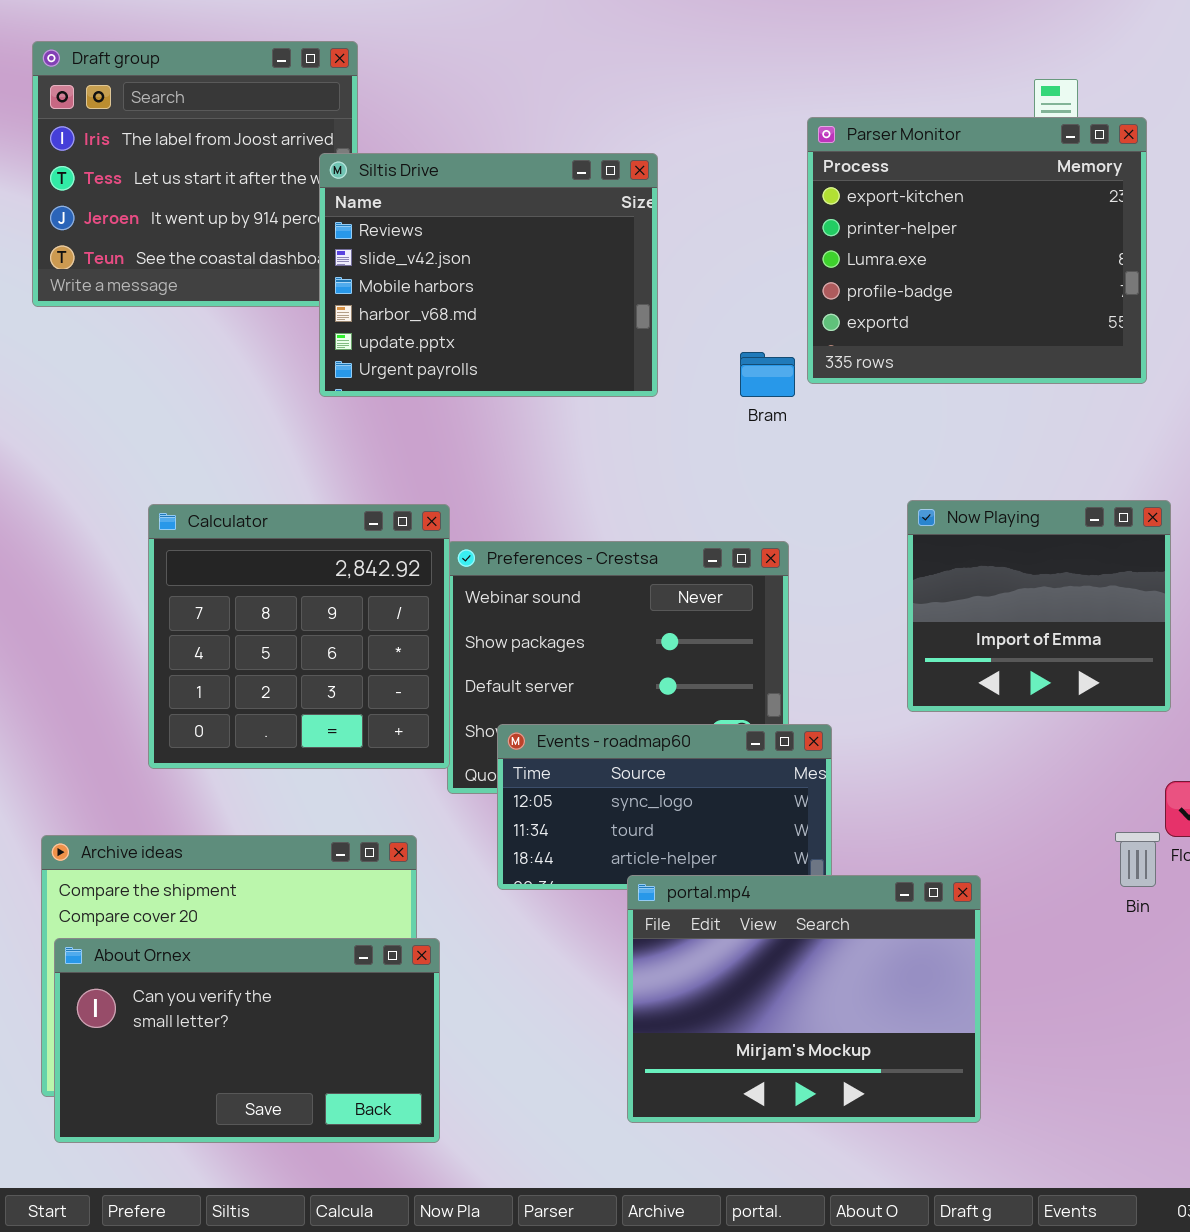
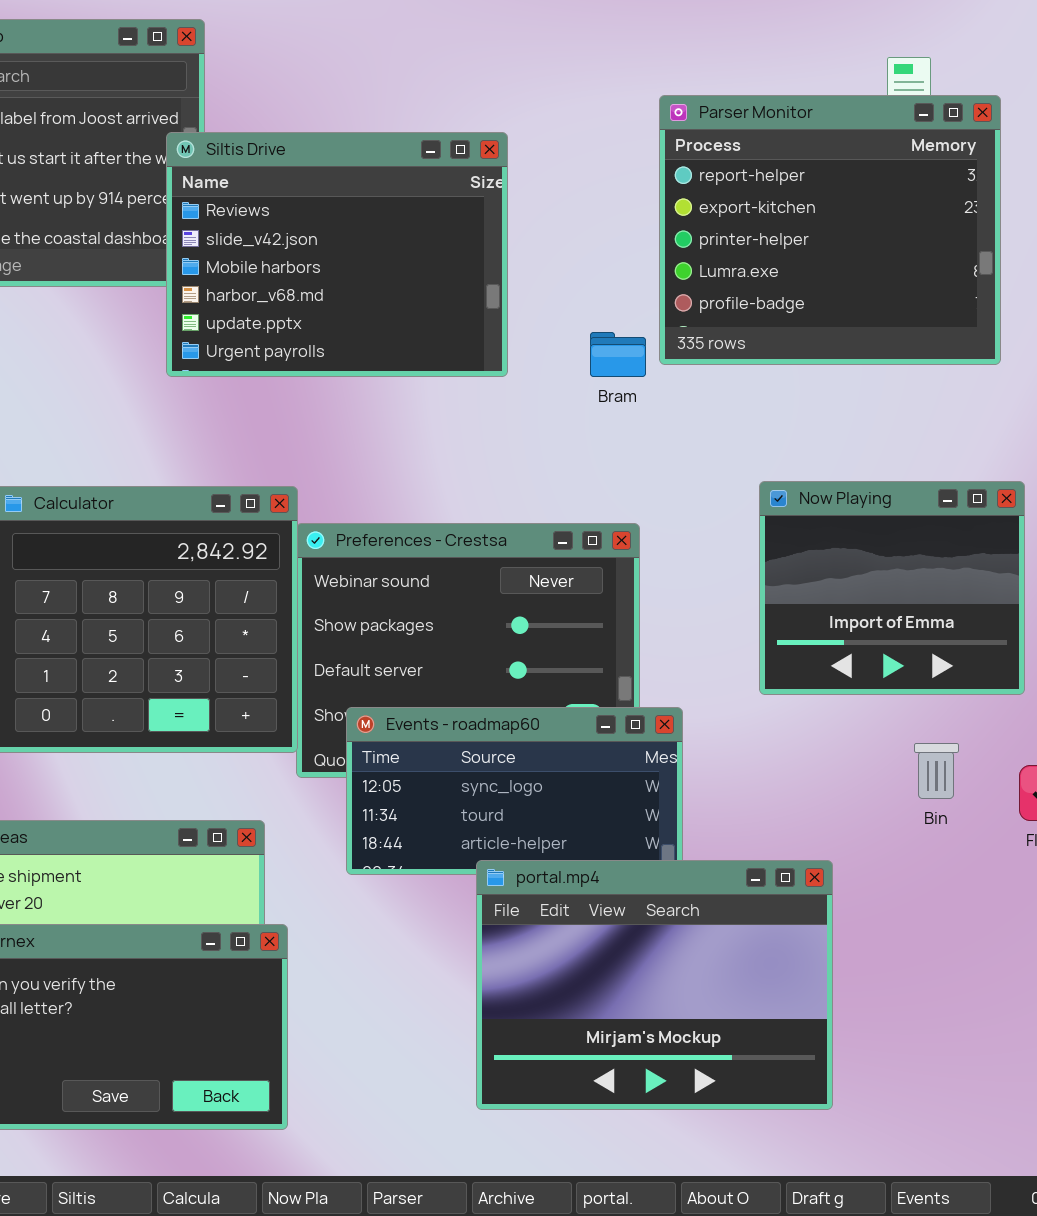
Parser Monitor: [807,117,1147,384] -> [659,95,1001,365], scrolled up 1 row
Bin: [1115,832,1160,887] -> [914,743,959,799], moved

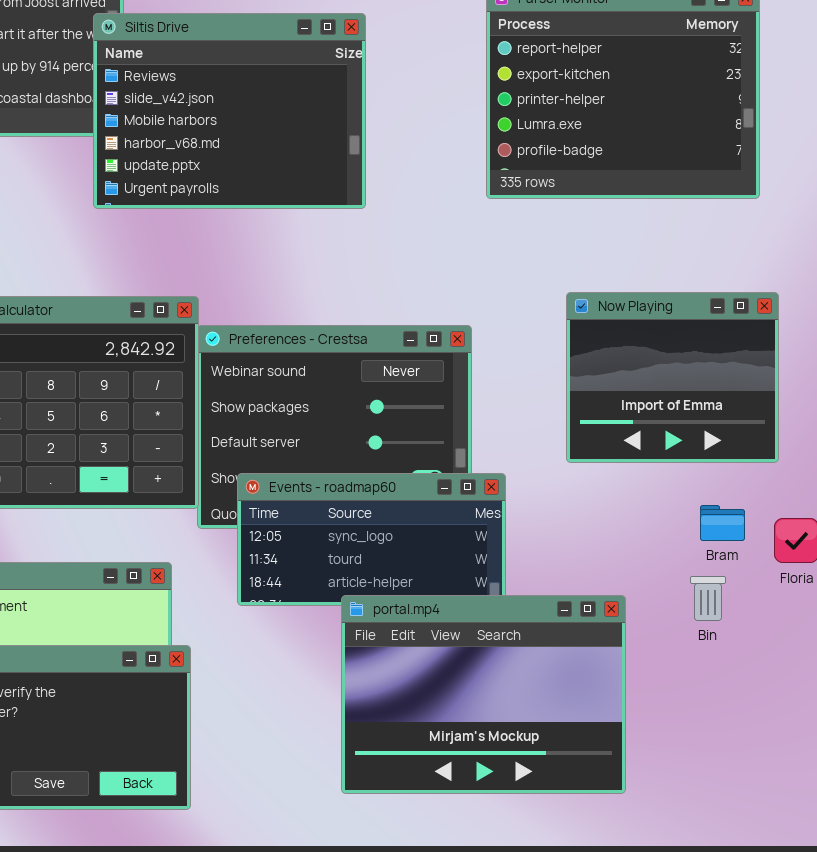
Bram: [590,332,646,377] -> [700,505,745,541], moved
Bin: [914,743,959,799] -> [690,576,726,621], moved

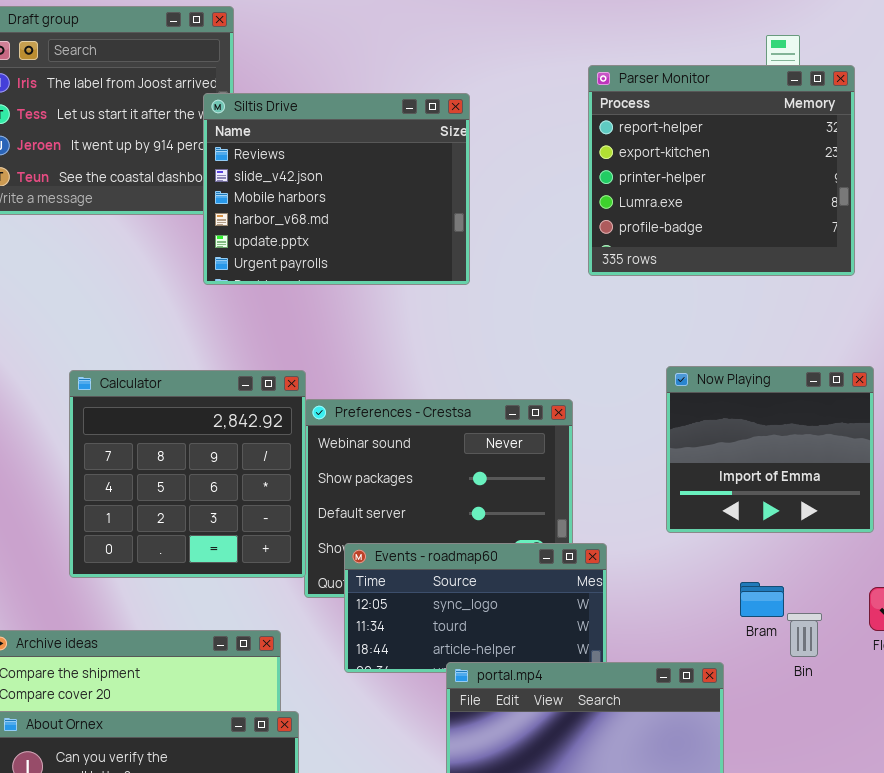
Bram: [700,505,745,541] -> [740,582,784,617], moved
Bin: [690,576,726,621] -> [787,613,822,657], moved

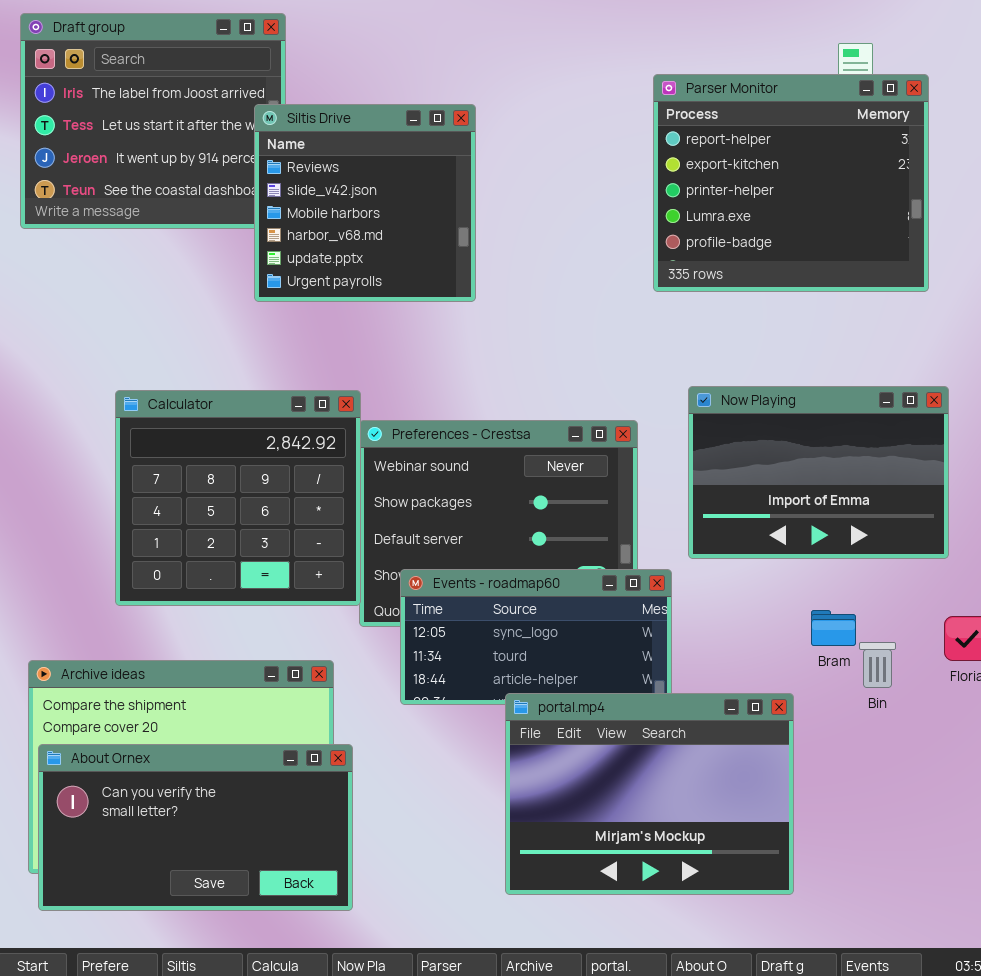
Siltis Drive: [203,93,470,285] -> [254,104,476,302], resized
Now Playing: [666,366,874,533] -> [688,386,949,559], resized

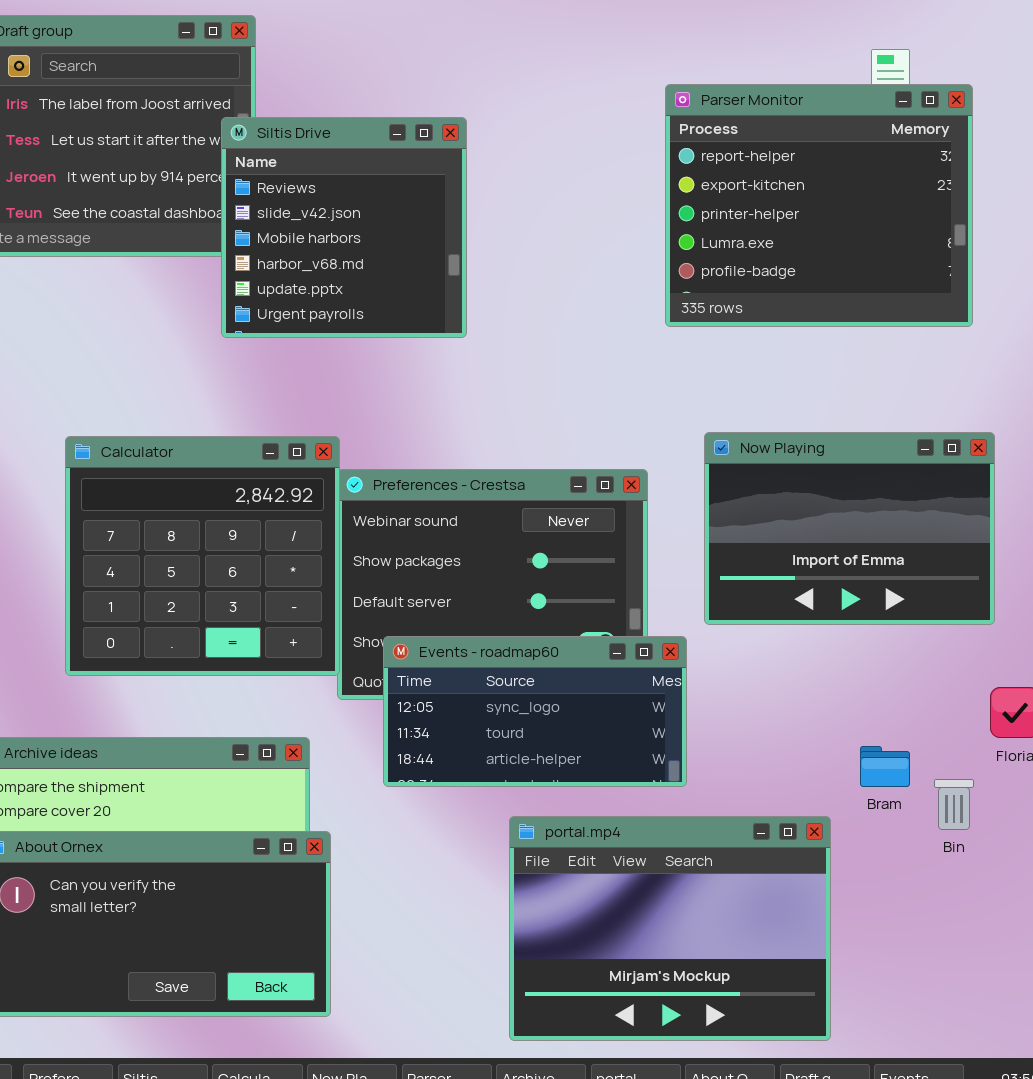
Bram: [811,610,856,646] -> [860,746,910,787], moved
Bin: [859,642,896,688] -> [934,779,974,830], moved
portal.mp4: [505,693,794,895] -> [509,816,831,1041], moved

